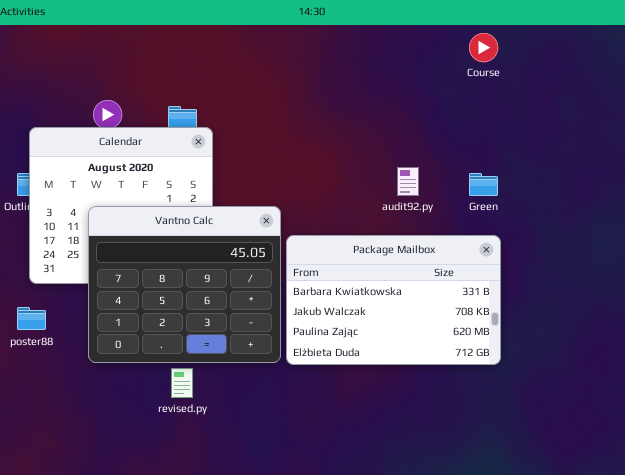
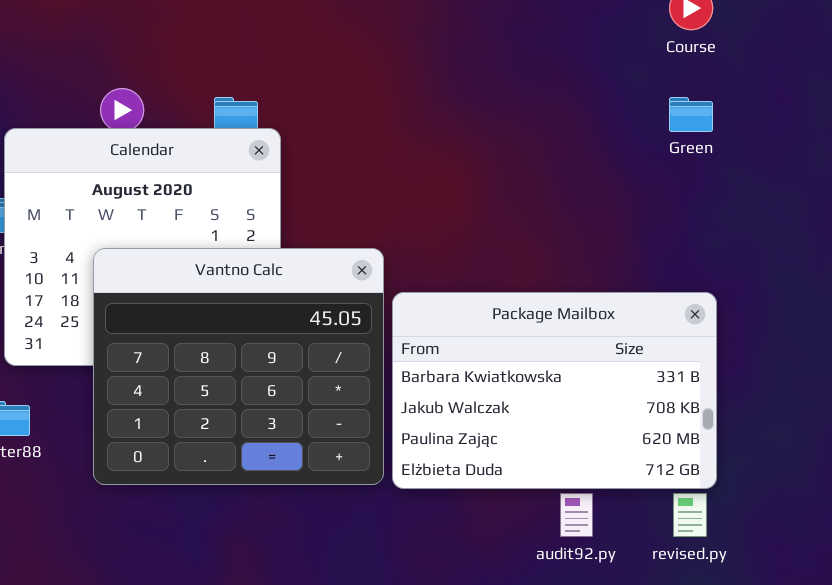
audit92.py: [397,167,419,196] -> [560,493,593,537], moved
Green: [469,173,498,196] -> [669,97,713,132], moved
revised.py: [171,368,193,398] -> [673,493,707,537], moved

